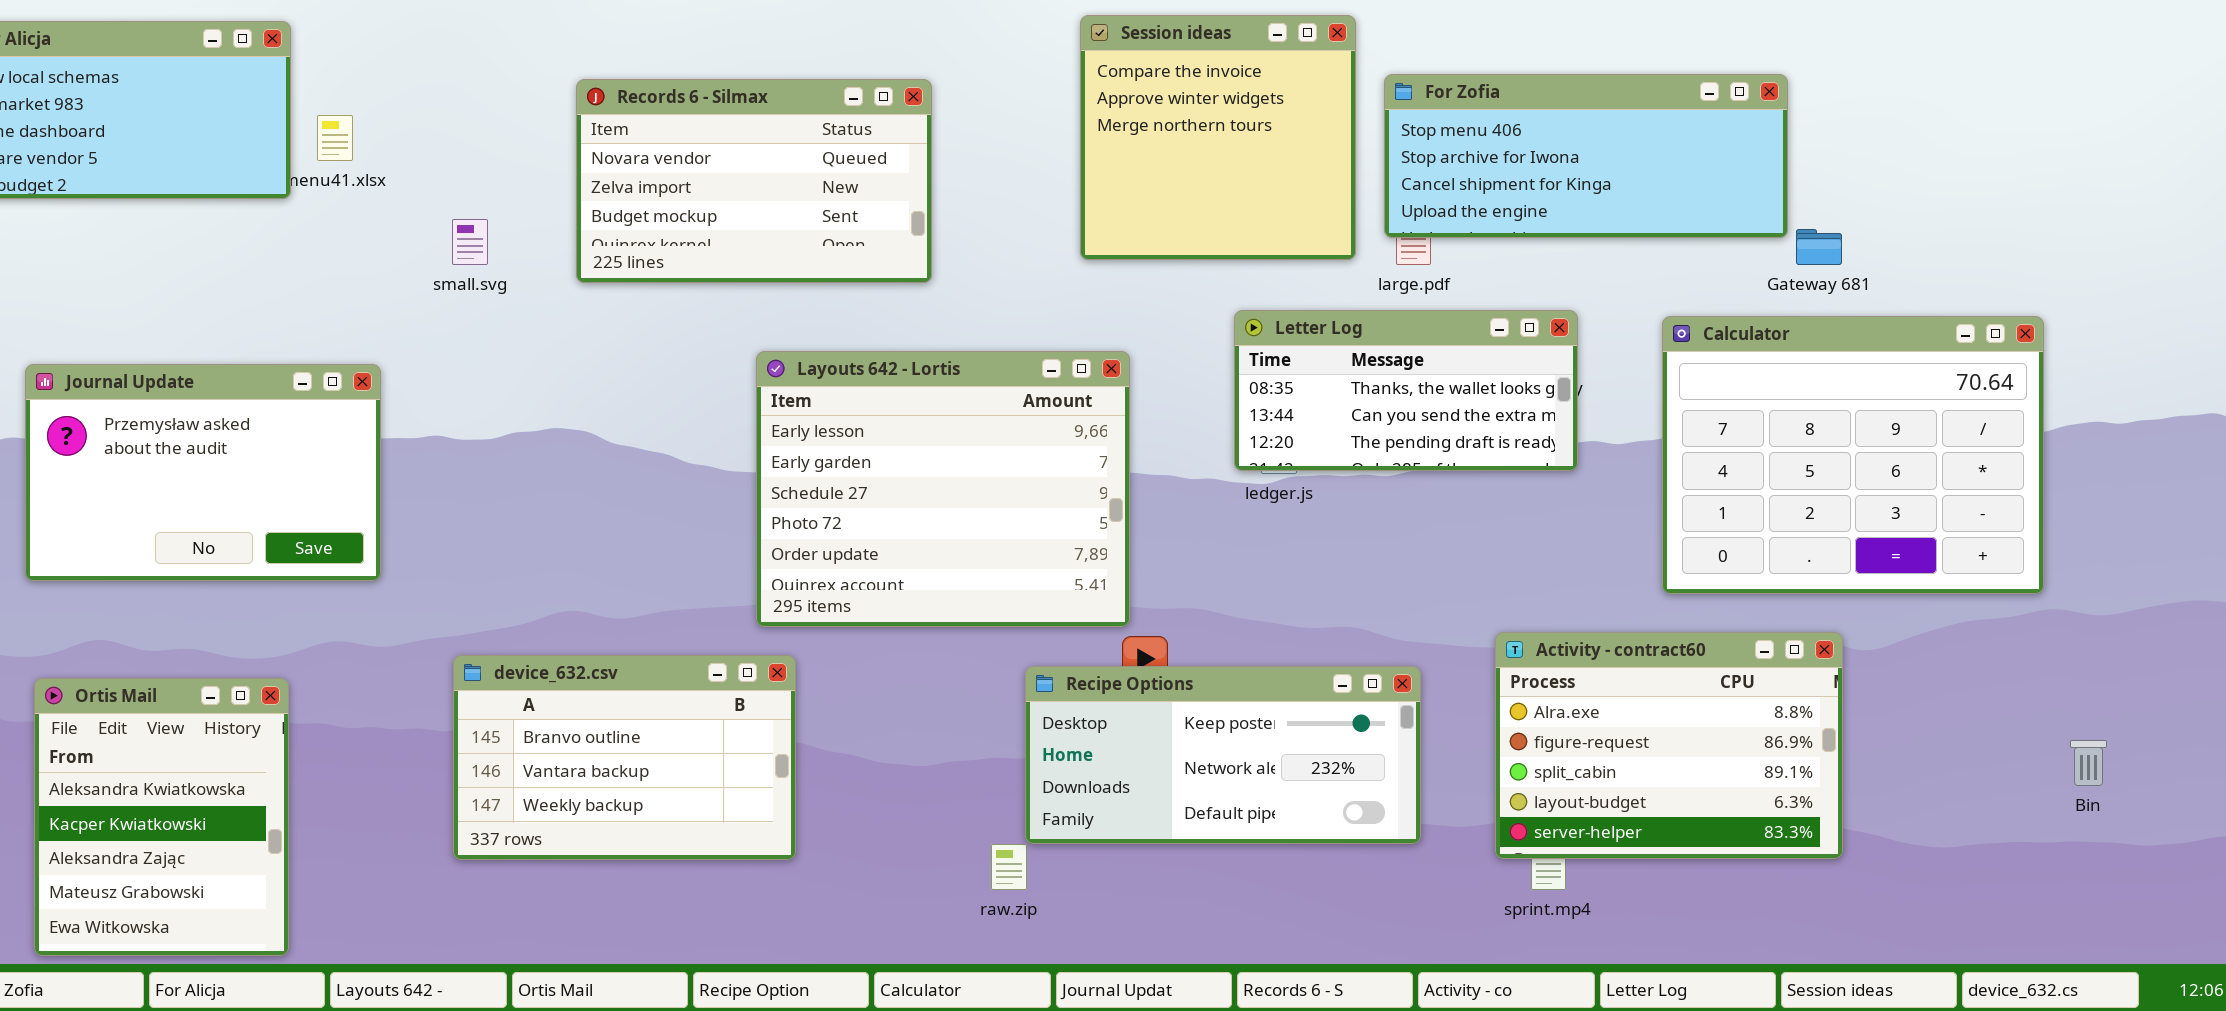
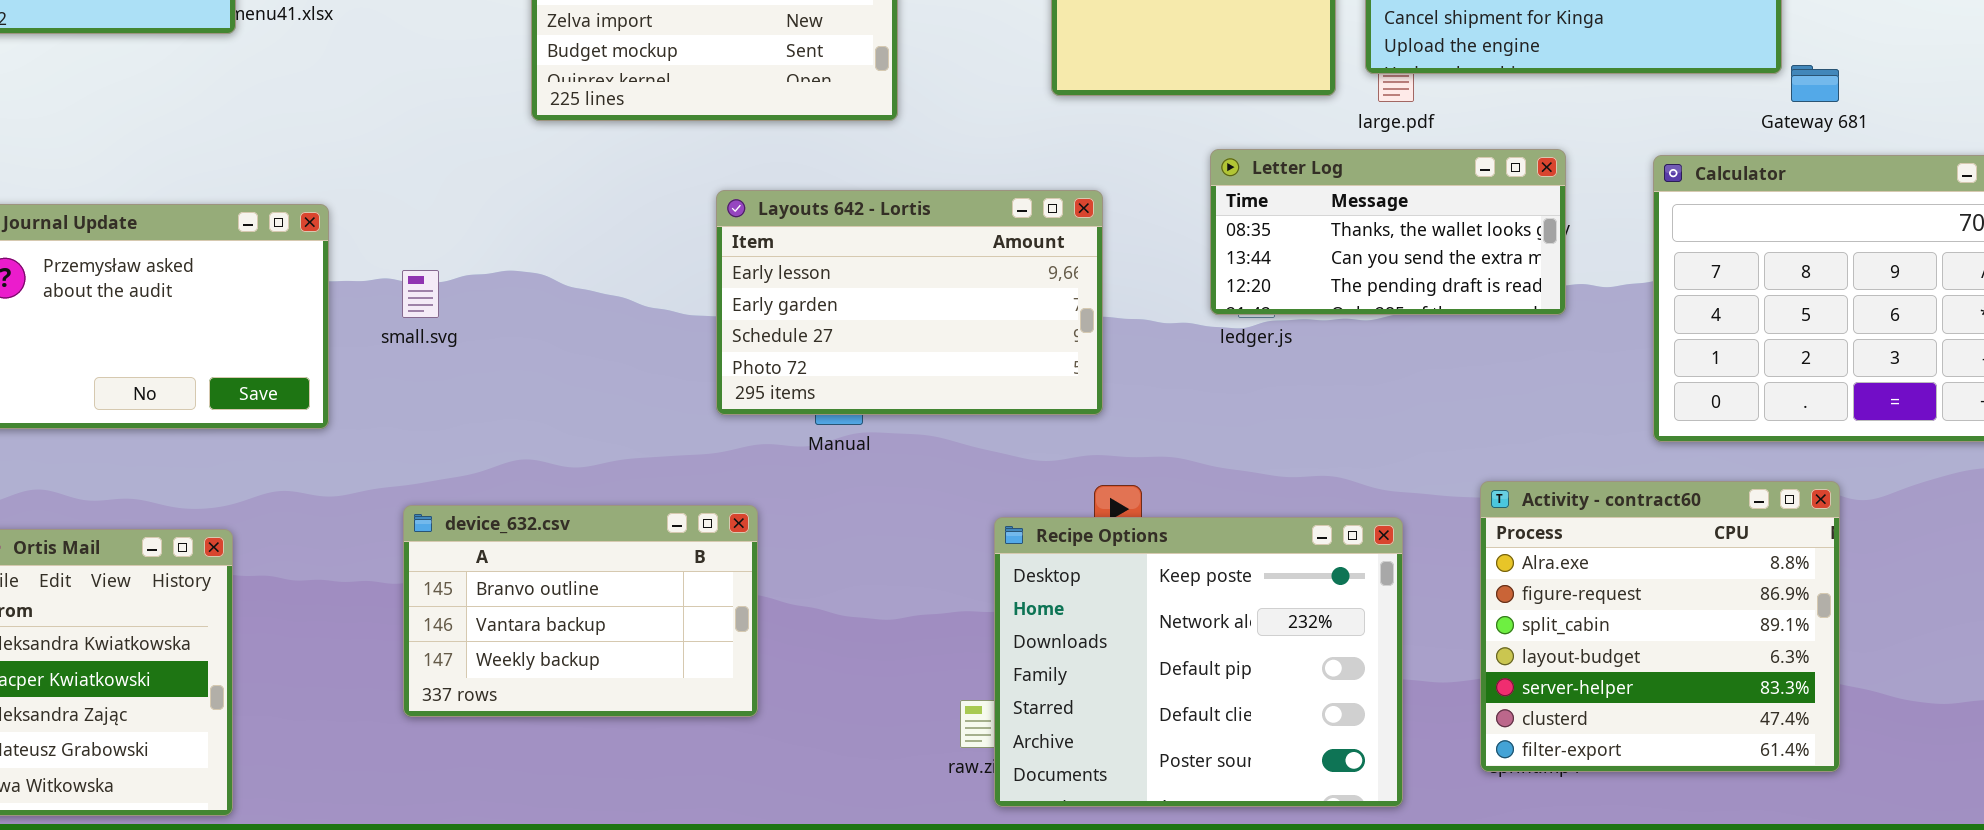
small.svg: [452,219,488,265] -> [402,270,439,318], moved
Layouts 642 - Lortis: [756,351,1130,627] -> [716,190,1103,415], resized
Activity - contract60: [1495,632,1843,859] -> [1480,481,1840,772], resized
Recipe Options: [1025,666,1421,844] -> [994,517,1403,807], resized

